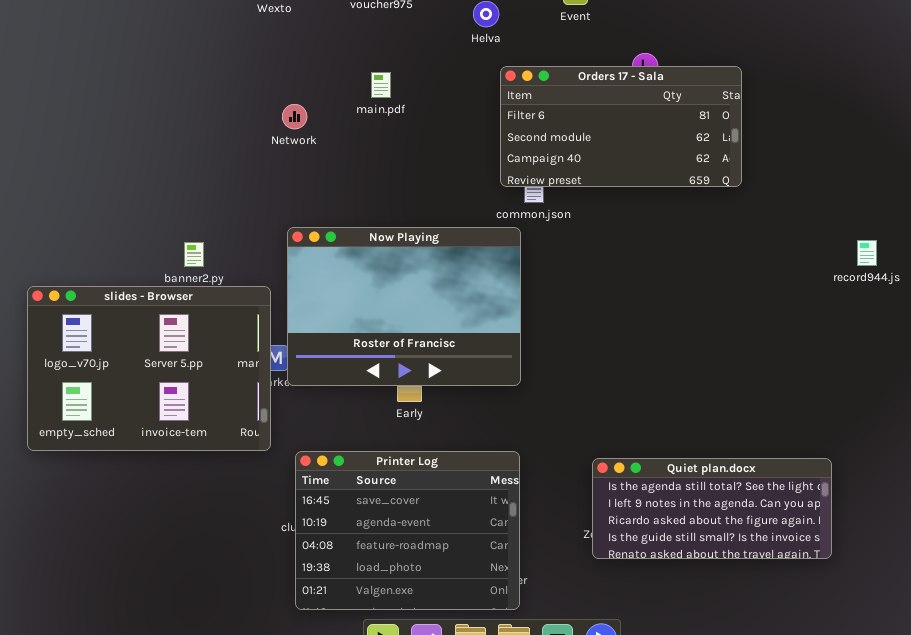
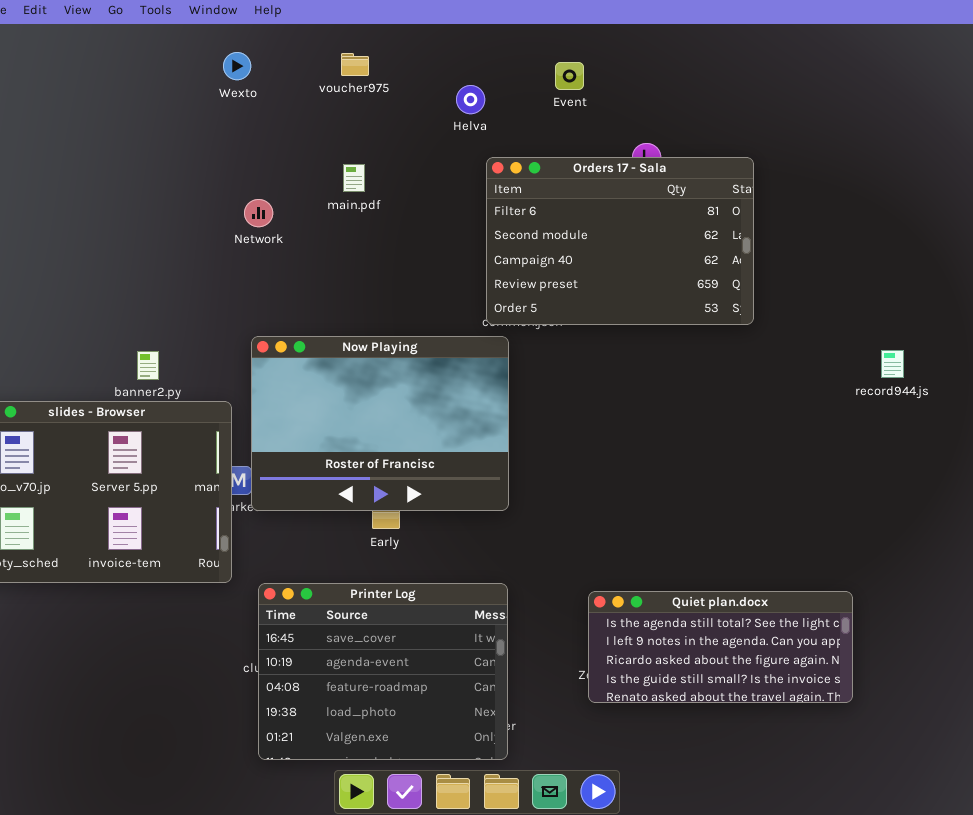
Orders 17 - Sala: [500,66,742,187] -> [486,157,754,325], resized

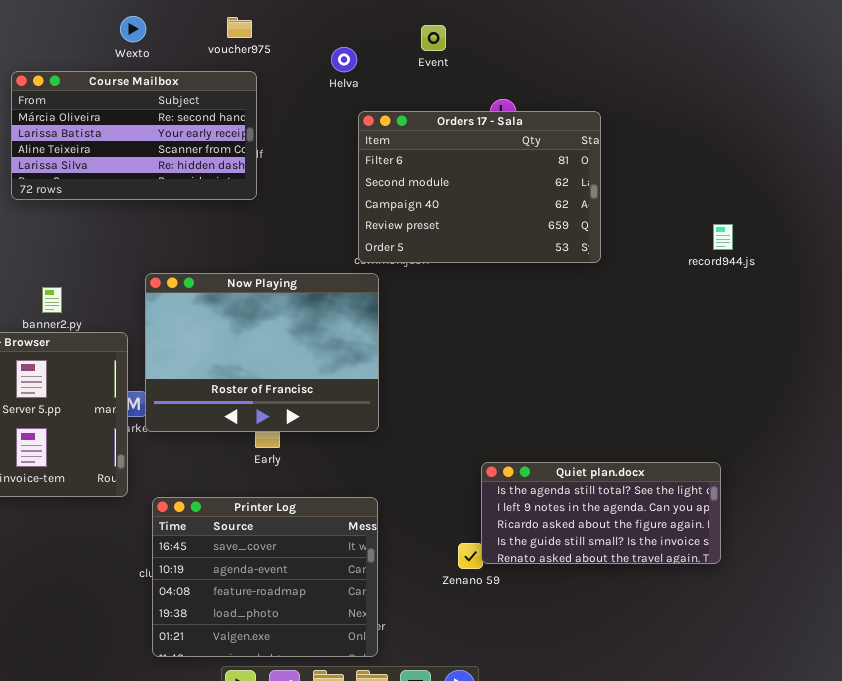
Course Mailbox: none -> [11,71,257,200], opened
record944.js: [881,350,904,378] -> [713,224,733,250], moved
Quiet plan.docx: [588,591,853,703] -> [481,462,721,564], moved

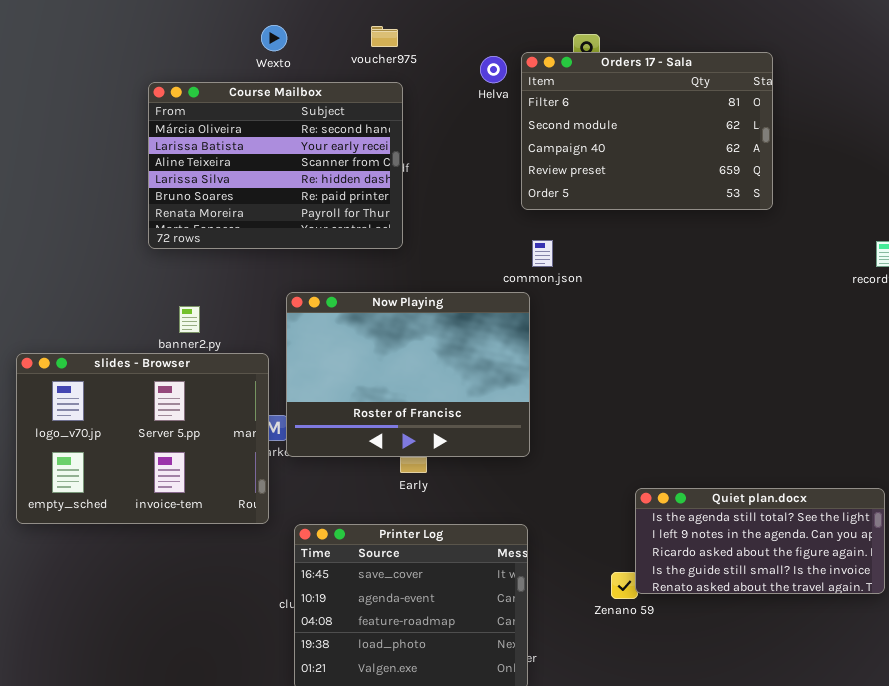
Course Mailbox: [11,71,257,200] -> [148,82,403,249], resized
Orders 17 - Sala: [358,111,601,263] -> [521,52,773,210], moved

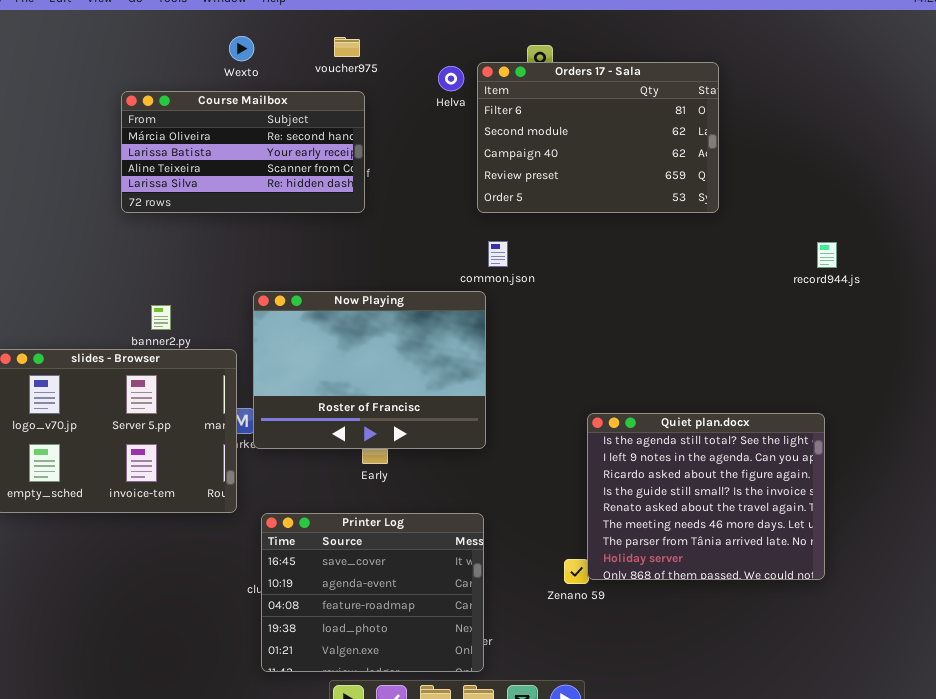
Course Mailbox: [148,82,403,249] -> [121,91,365,213], resized
Quiet plan.docx: [635,488,885,594] -> [587,413,825,580], resized

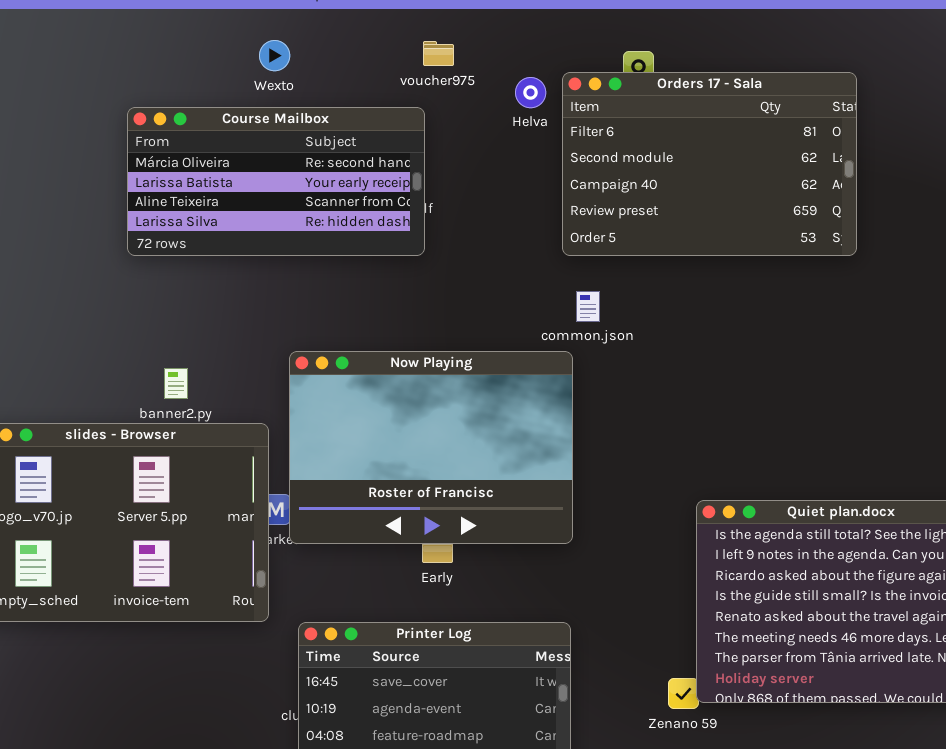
voucher975: [334,37,360,57] -> [423,41,454,66], moved

